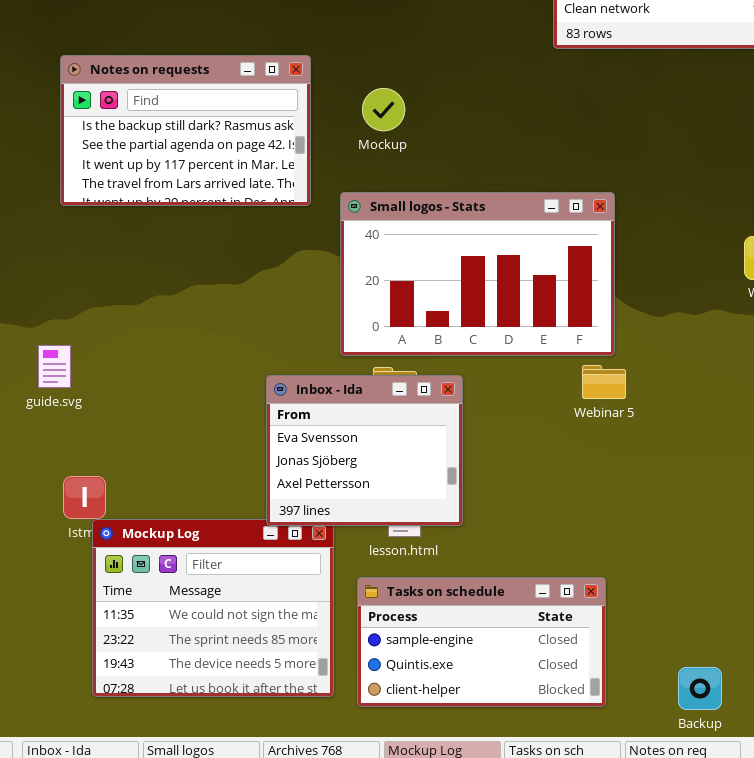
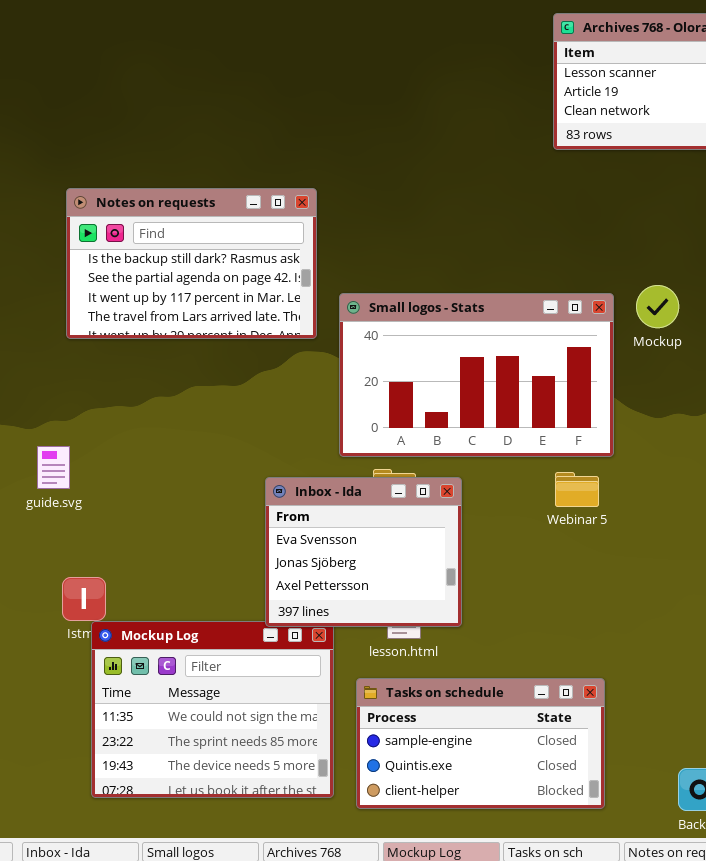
Notes on requests: [60,55,311,206] -> [66,188,317,339], moved
Mockup: [362,88,405,131] -> [636,285,679,328], moved
Webinar 5: [582,365,626,399] -> [555,472,599,507], moved

